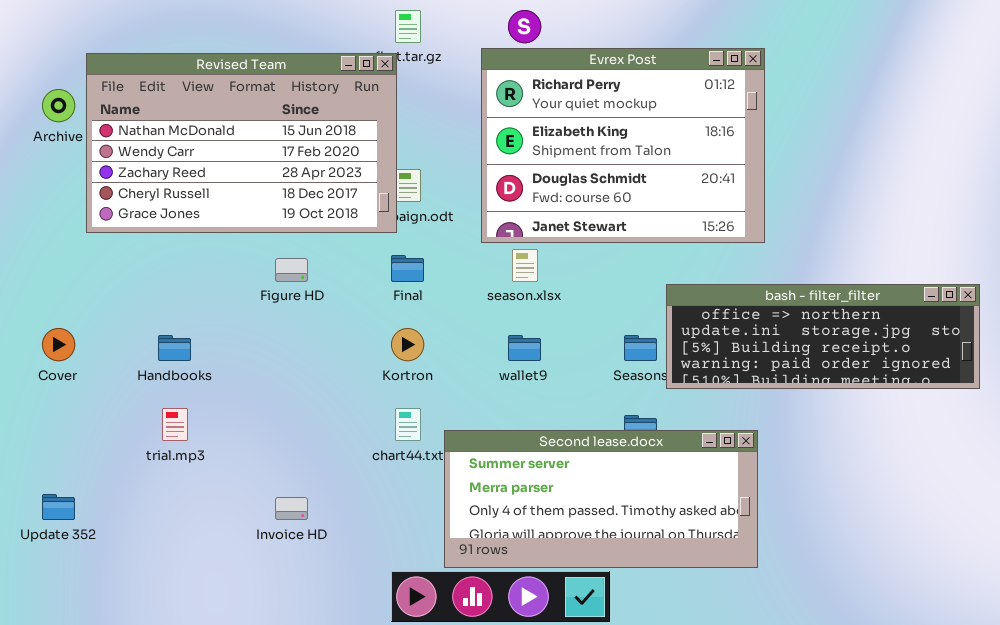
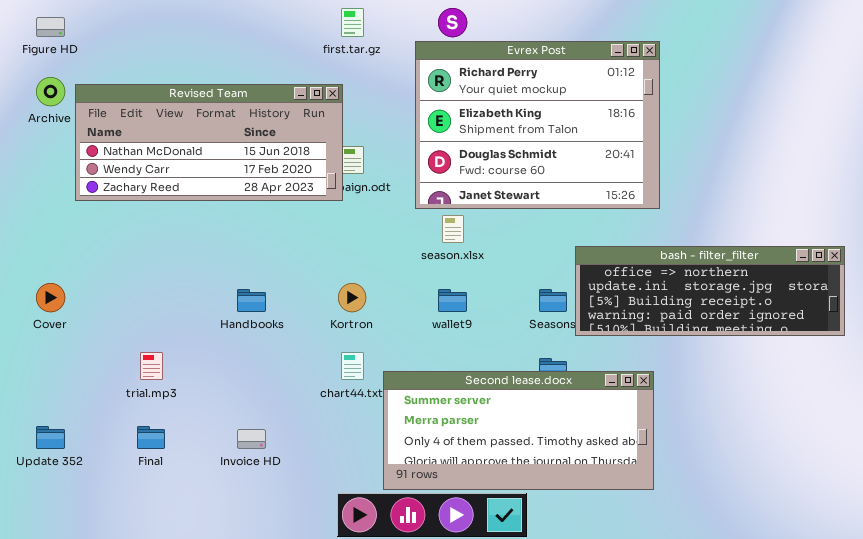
Revised Team: [86,53,397,233] -> [75,84,343,201], resized
Final: [391,255,424,282] -> [137,426,165,449], moved
Figure HD: [275,258,308,282] -> [36,17,65,37], moved
Handbooks: [158,335,191,361] -> [237,289,266,312], moved

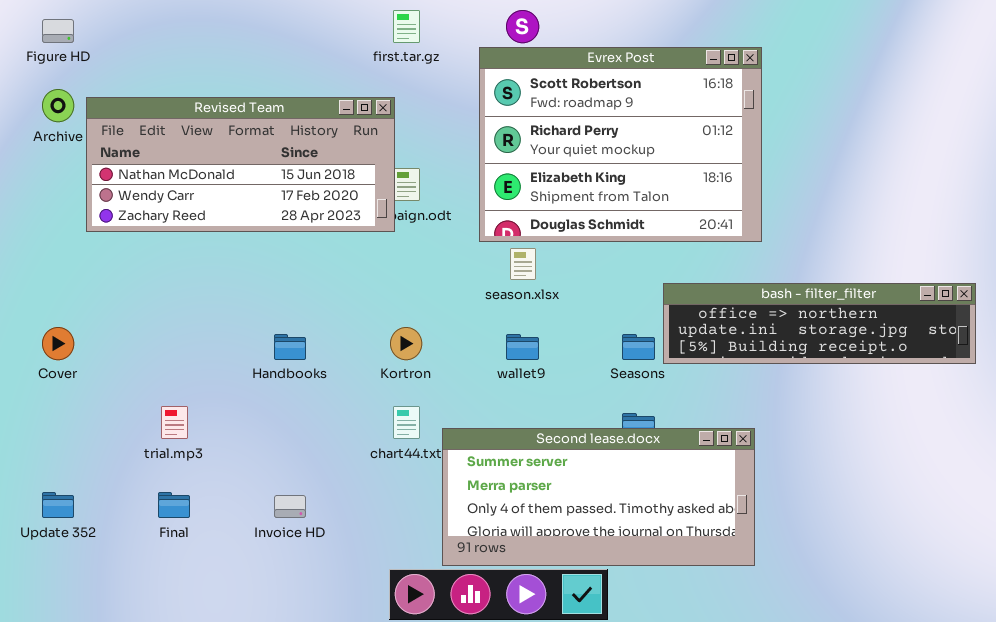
Evrex Post: [415,41,660,209] -> [479,47,762,242], scrolled up 1 row
bash - filter_filter: [575,246,845,336] -> [663,283,976,364], resized

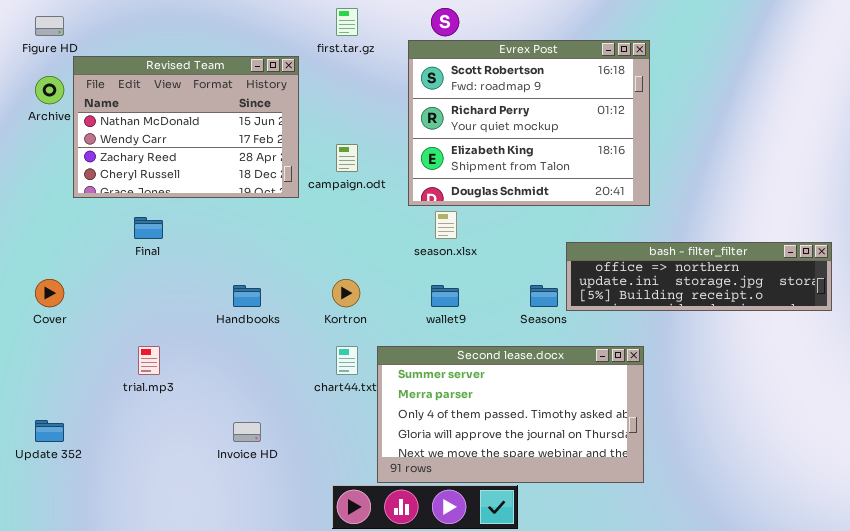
Revised Team: [86,97,395,232] -> [73,56,299,198], resized
Second lease.docx: [442,428,755,566] -> [377,346,644,483], resized
Final: [158,492,190,518] -> [134,217,163,239], moved

